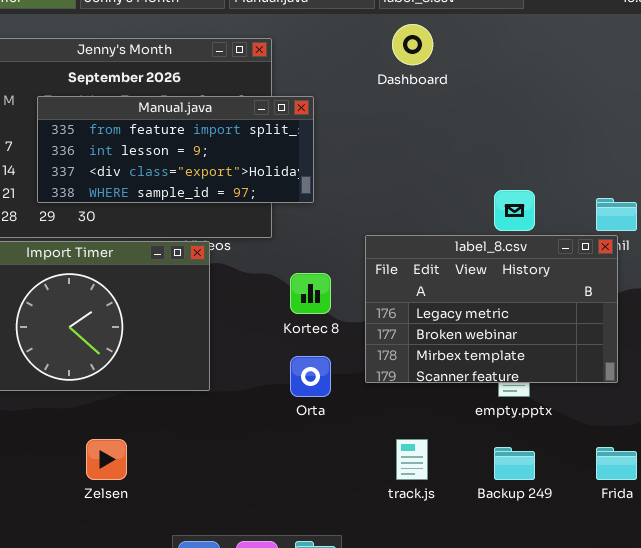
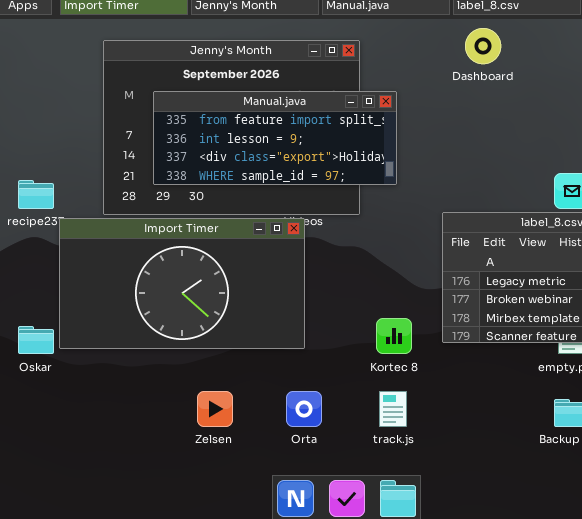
Kortec 8: [290,273,331,314] -> [376,318,412,354], moved
Orta: [290,356,331,397] -> [286,391,322,427], moved
track.js: [396,439,428,480] -> [379,391,407,427], moved

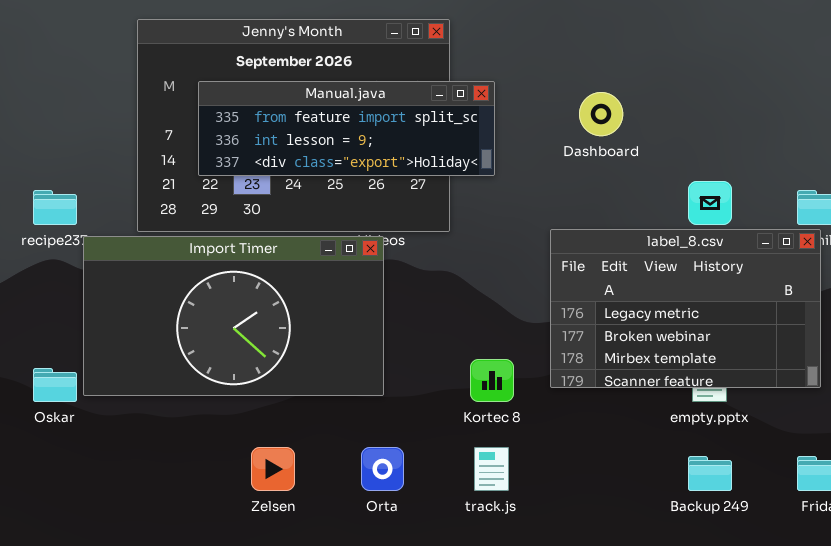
Dashboard: [465,28,501,64] -> [579,92,623,136], moved
Manual.java: [153,91,397,185] -> [198,81,495,176], resized

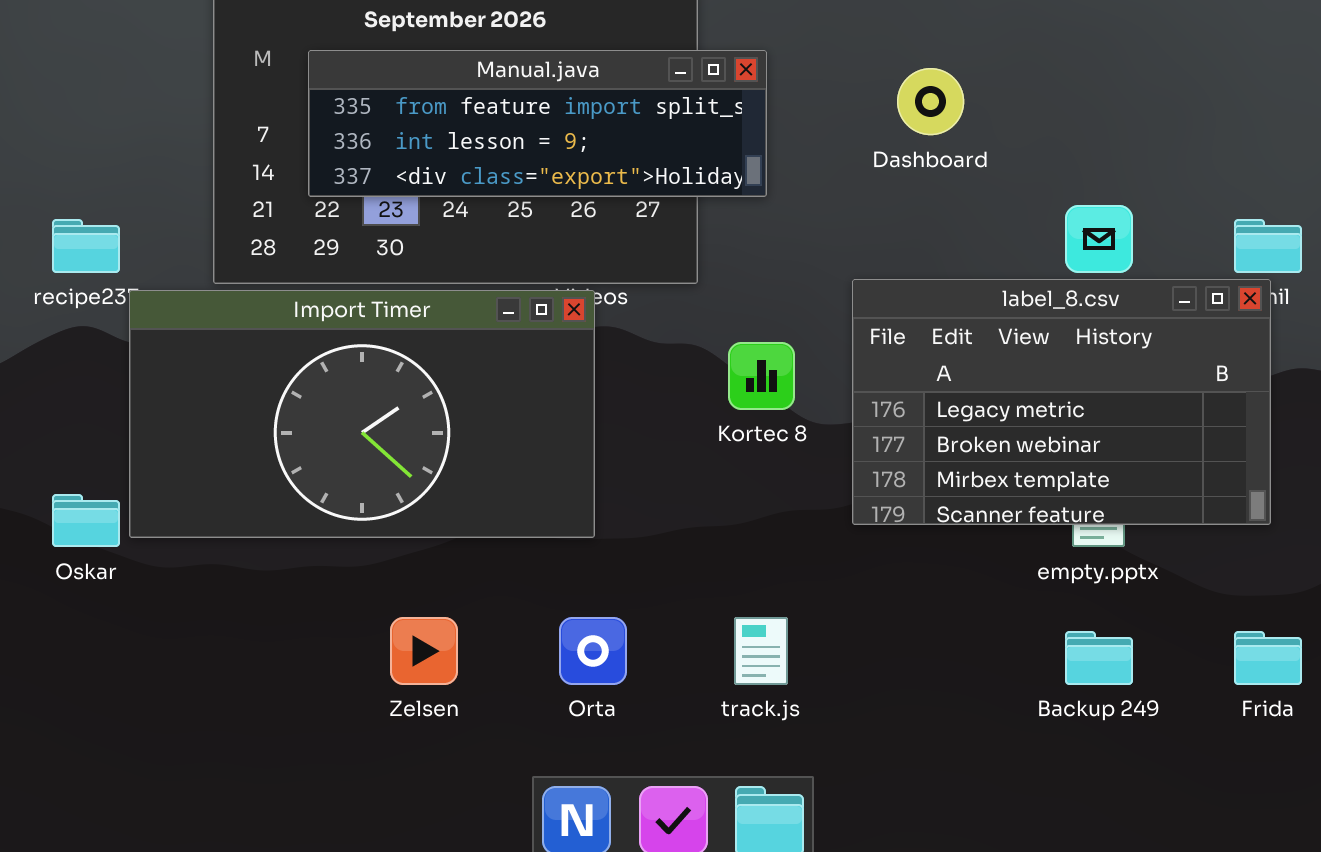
Kortec 8: [470,359,514,402] -> [728,342,795,410], moved

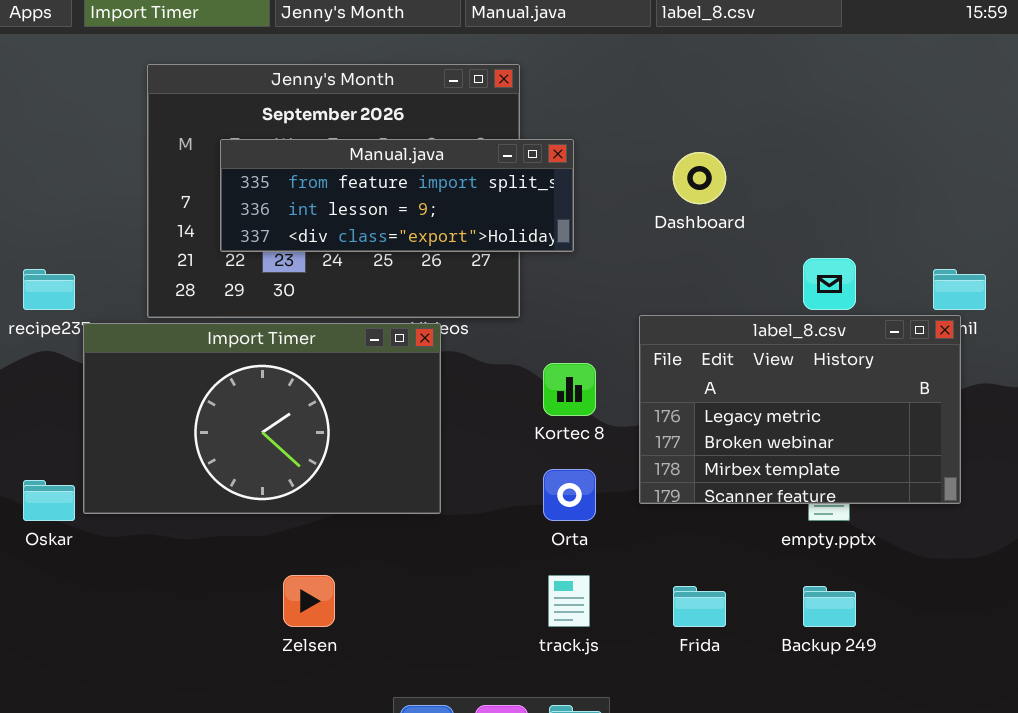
Orta: [559,617,627,685] -> [543,469,596,521], moved
Frida: [1234,631,1302,685] -> [673,586,726,627], moved

